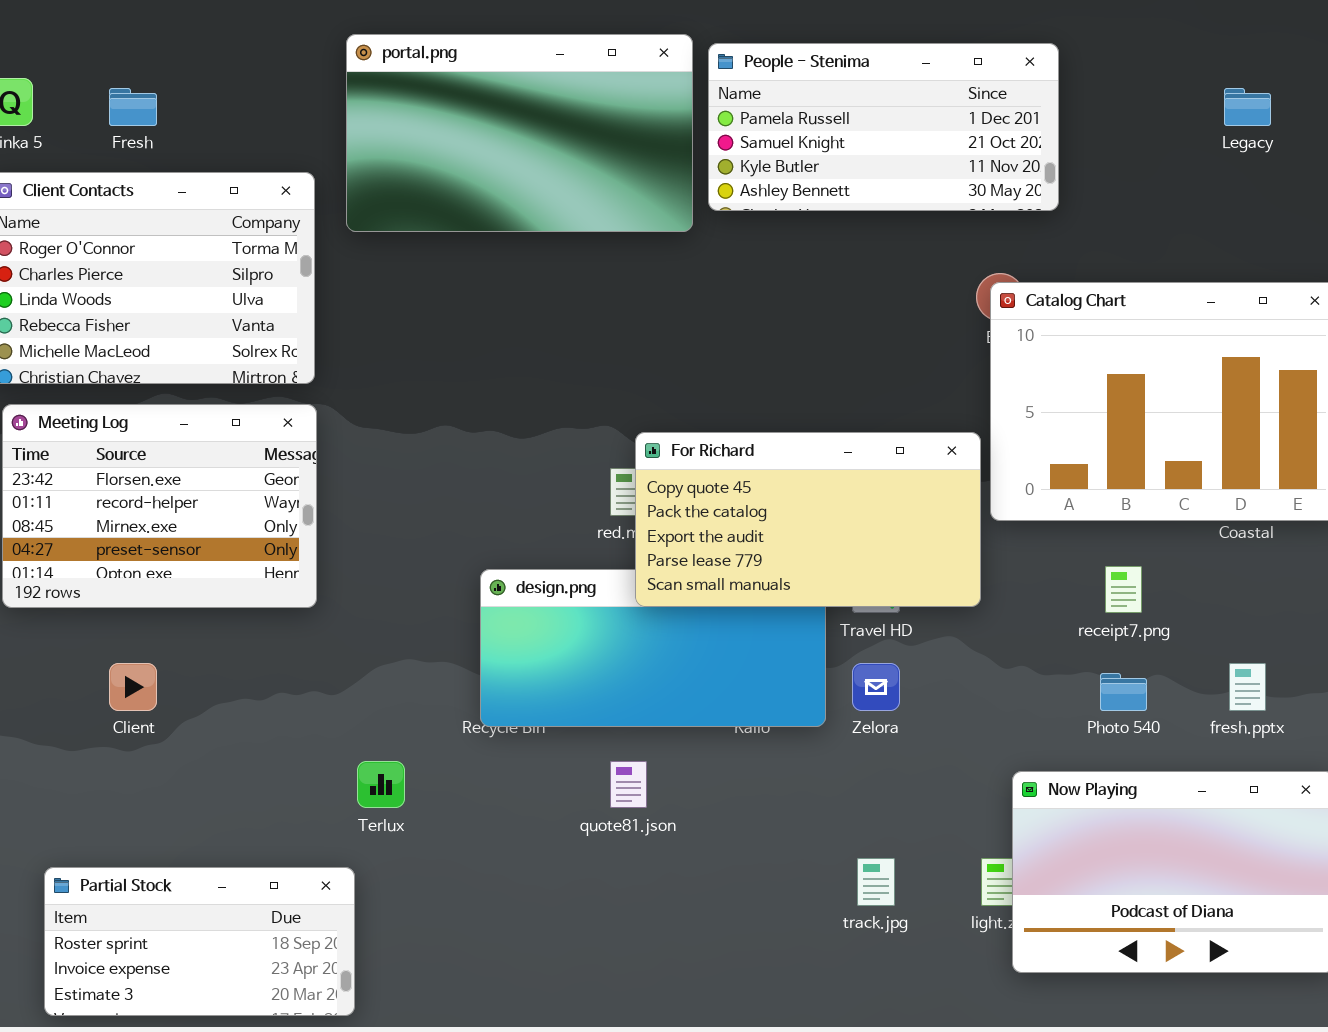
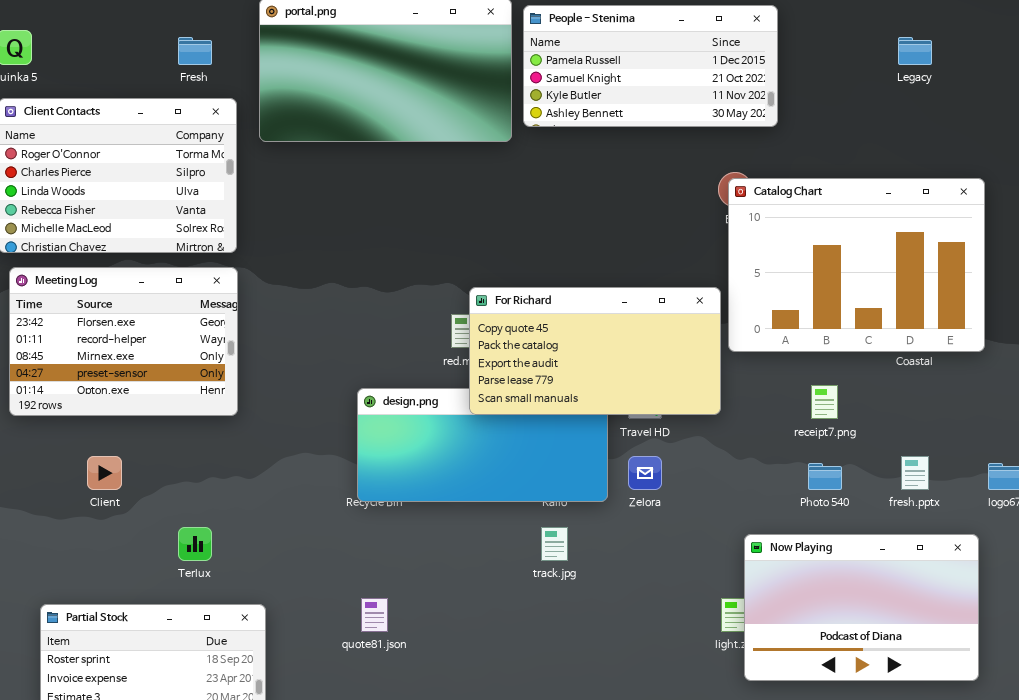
Fresh: [109,88,157,126] -> [178,37,212,65], moved
Terlux: [357,761,405,808] -> [178,527,212,561], moved
quote81.json: [610,761,647,808] -> [361,598,388,632], moved
track.jpg: [857,858,895,906] -> [541,527,568,561], moved

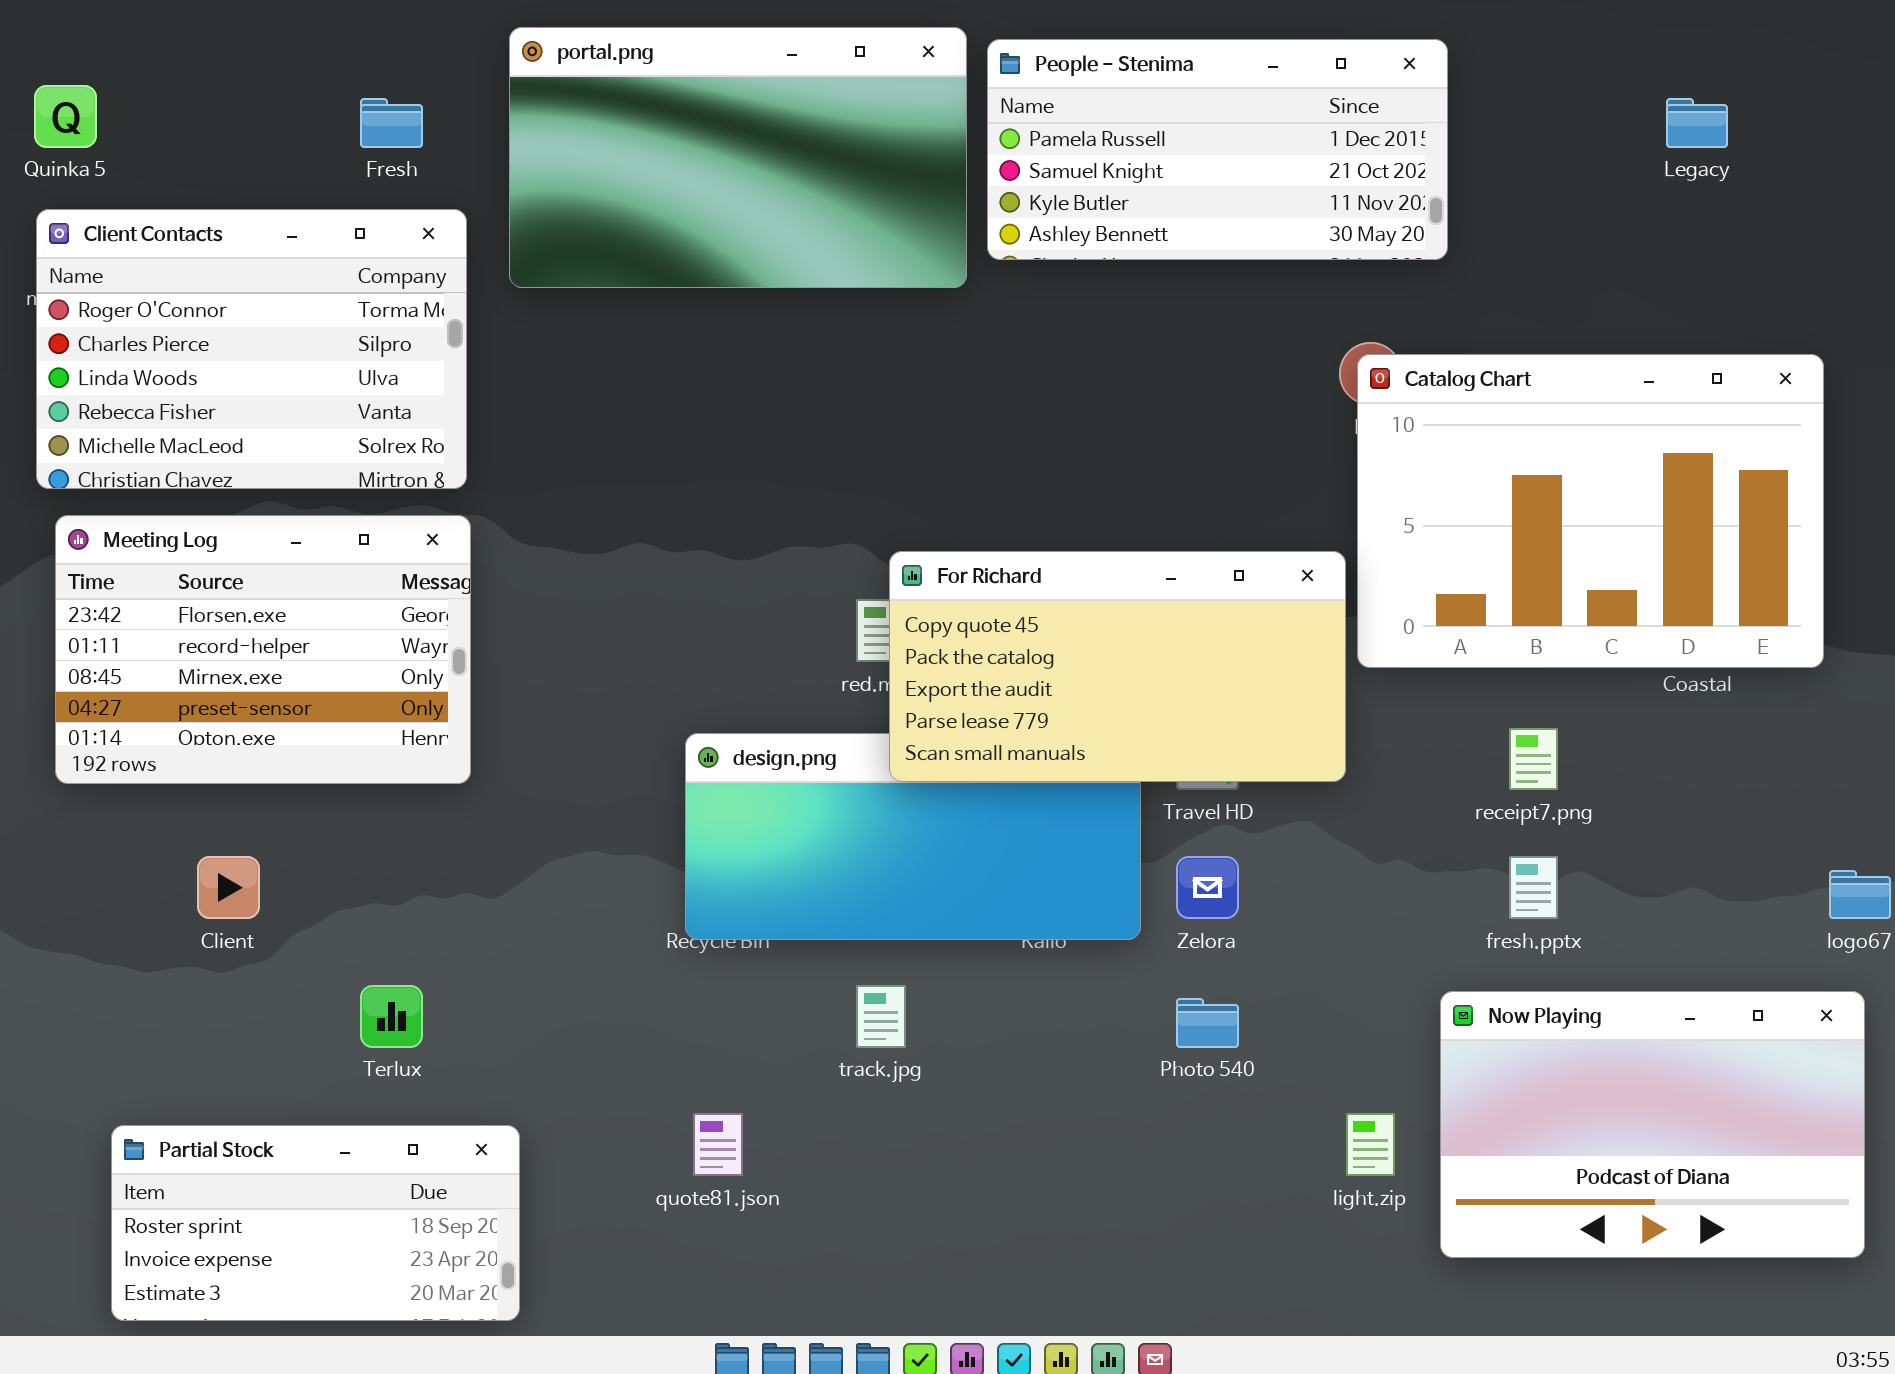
fresh.pptx: [901,456,929,490] -> [1509,856,1558,919], moved
Photo 540: [808,463,842,490] -> [1176,998,1239,1048], moved
track.jpg: [541,527,568,561] -> [856,985,906,1048], moved
Now Playing: [744,534,979,681] -> [1440,991,1865,1258], moved

